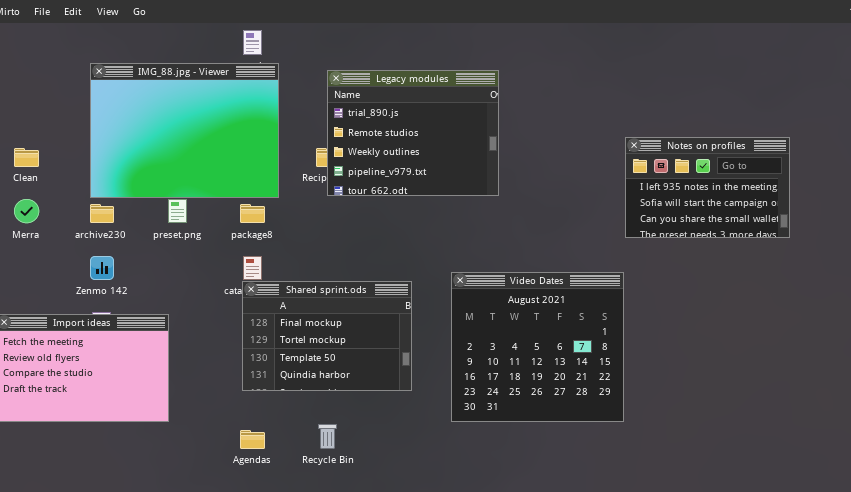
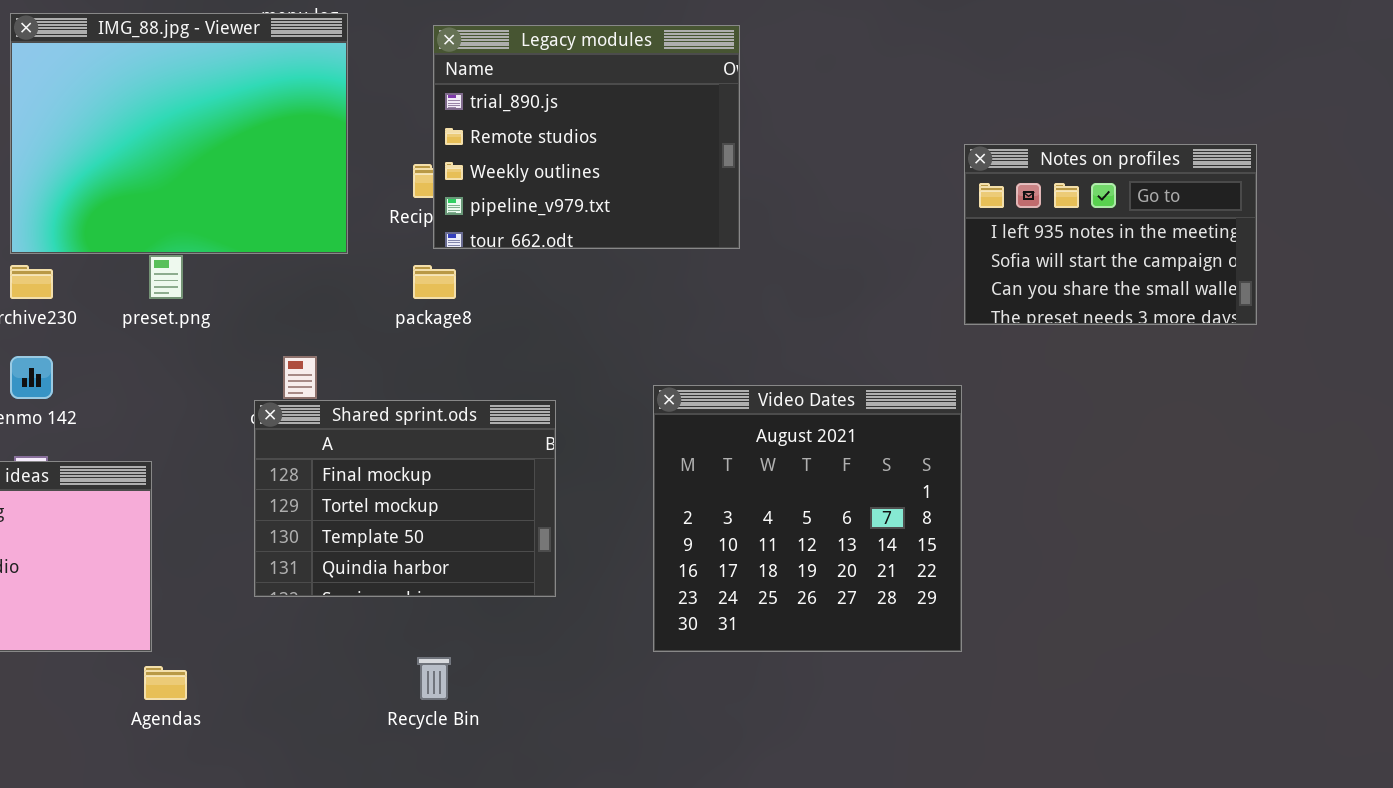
package8: [240,204,265,223] -> [413,265,456,299], moved
Shared sprint.ods: [242,281,412,391] -> [254,400,556,597], moved
Agendas: [240,430,265,449] -> [144,666,187,700], moved

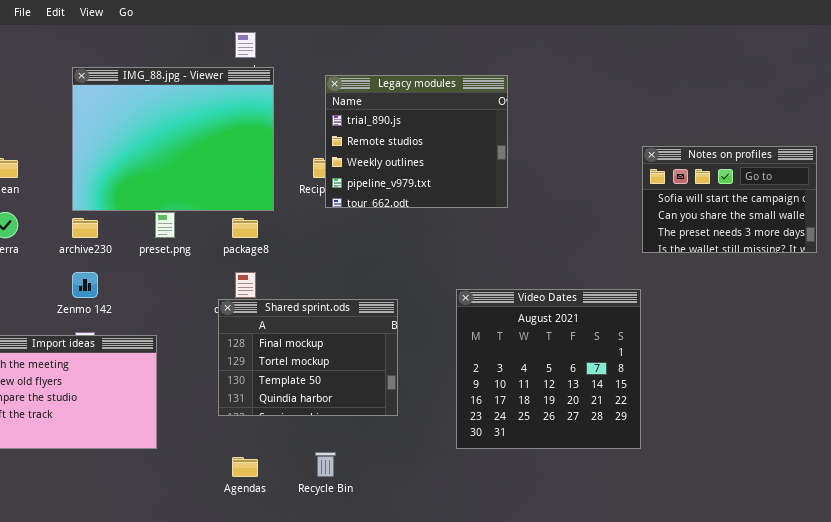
Notes on profiles: [964,144,1257,325] -> [642,146,817,253], scrolled down 1 row
package8: [413,265,456,299] -> [232,218,258,238], moved
Agendas: [144,666,187,700] -> [232,457,258,477], moved

